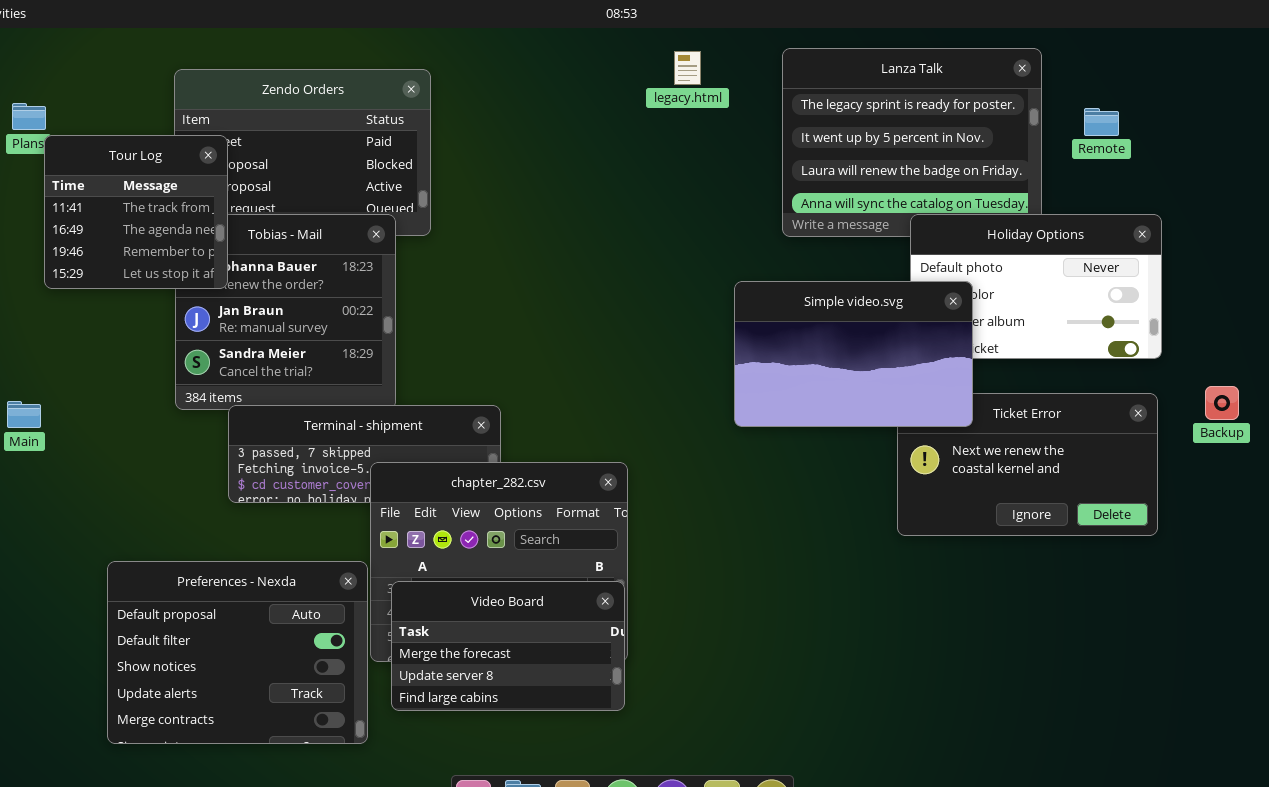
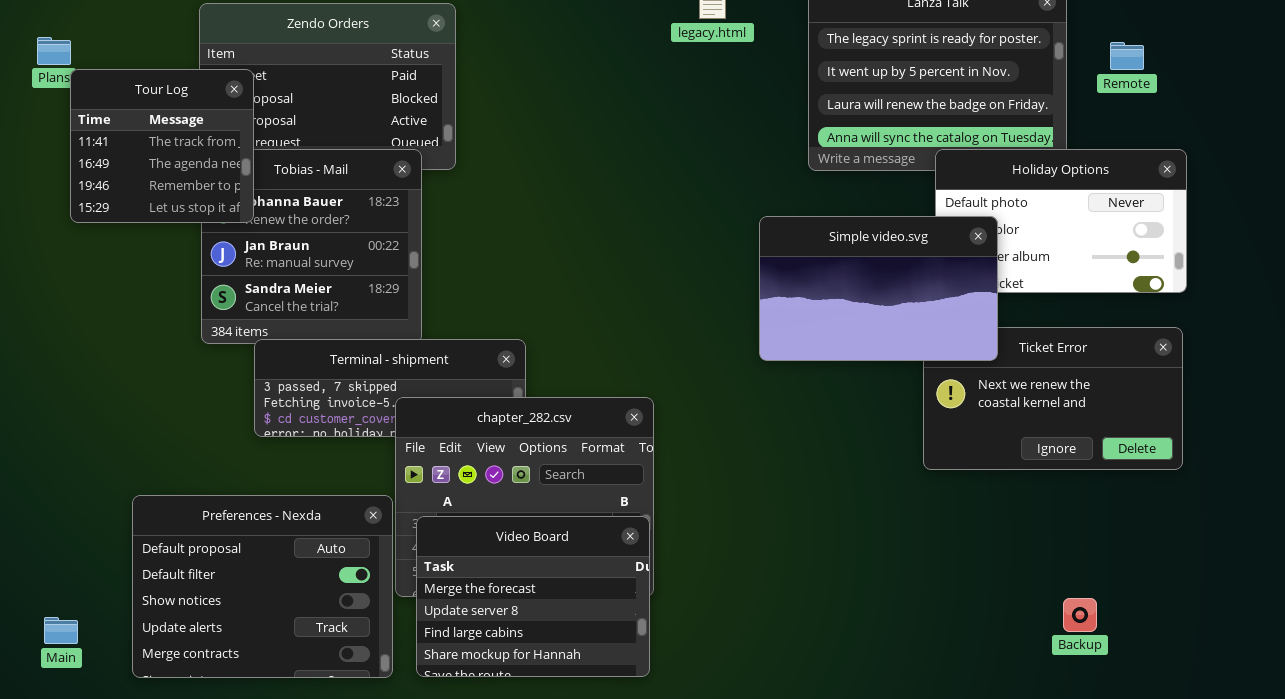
Backup: [1205,386,1239,420] -> [1063,598,1097,632], moved
Main: [7,401,41,428] -> [44,617,78,644], moved
Video Board: [391,581,625,711] -> [416,516,650,677], resized

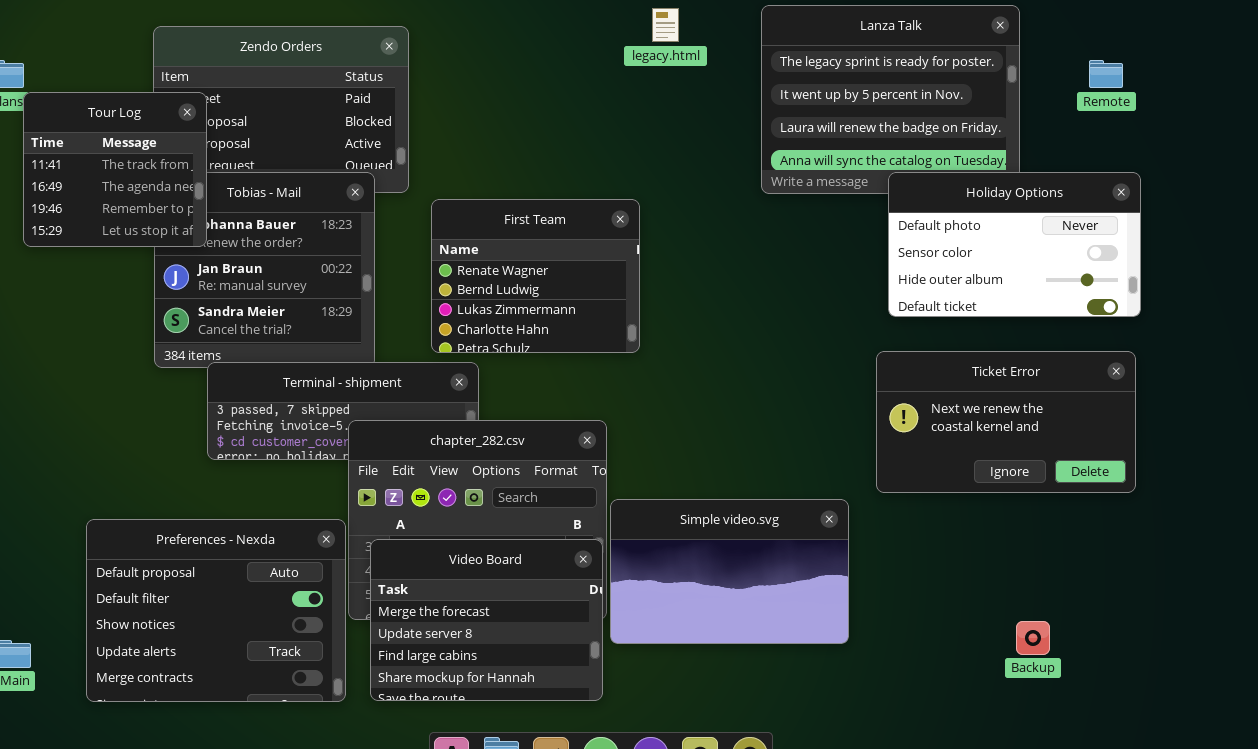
Remote: [1110,42,1144,70] -> [1089,60,1123,88], moved
First Team: none -> [431,199,640,353], opened
Simple video.svg: [759,216,998,361] -> [610,499,849,644], moved

